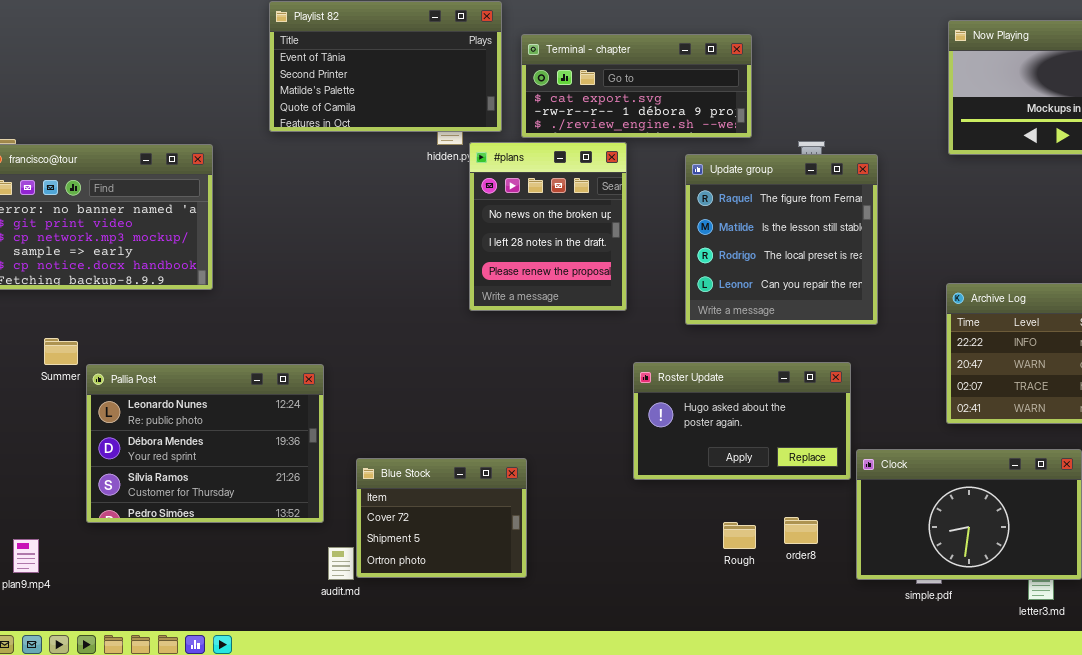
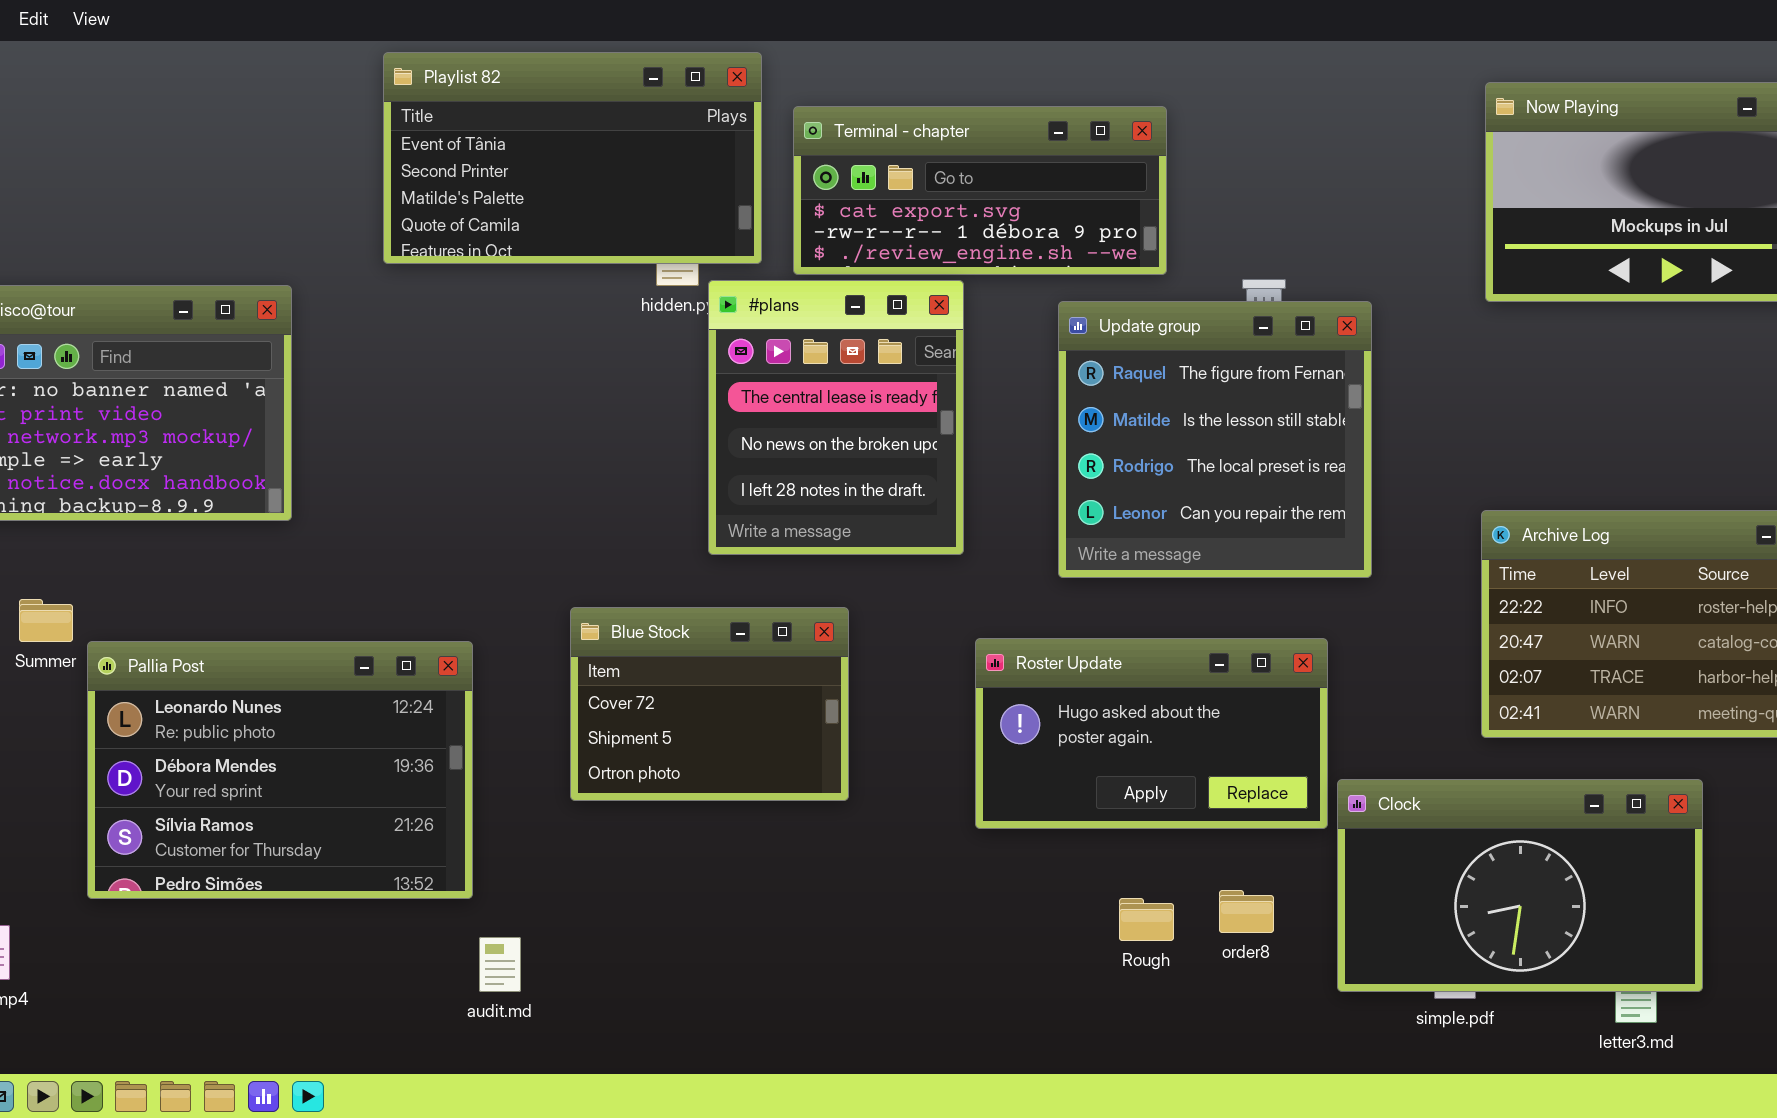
#plans: [469,142,627,311] -> [708,280,964,555], scrolled up 1 row
Blue Stock: [356,458,527,578] -> [570,607,849,801], moved

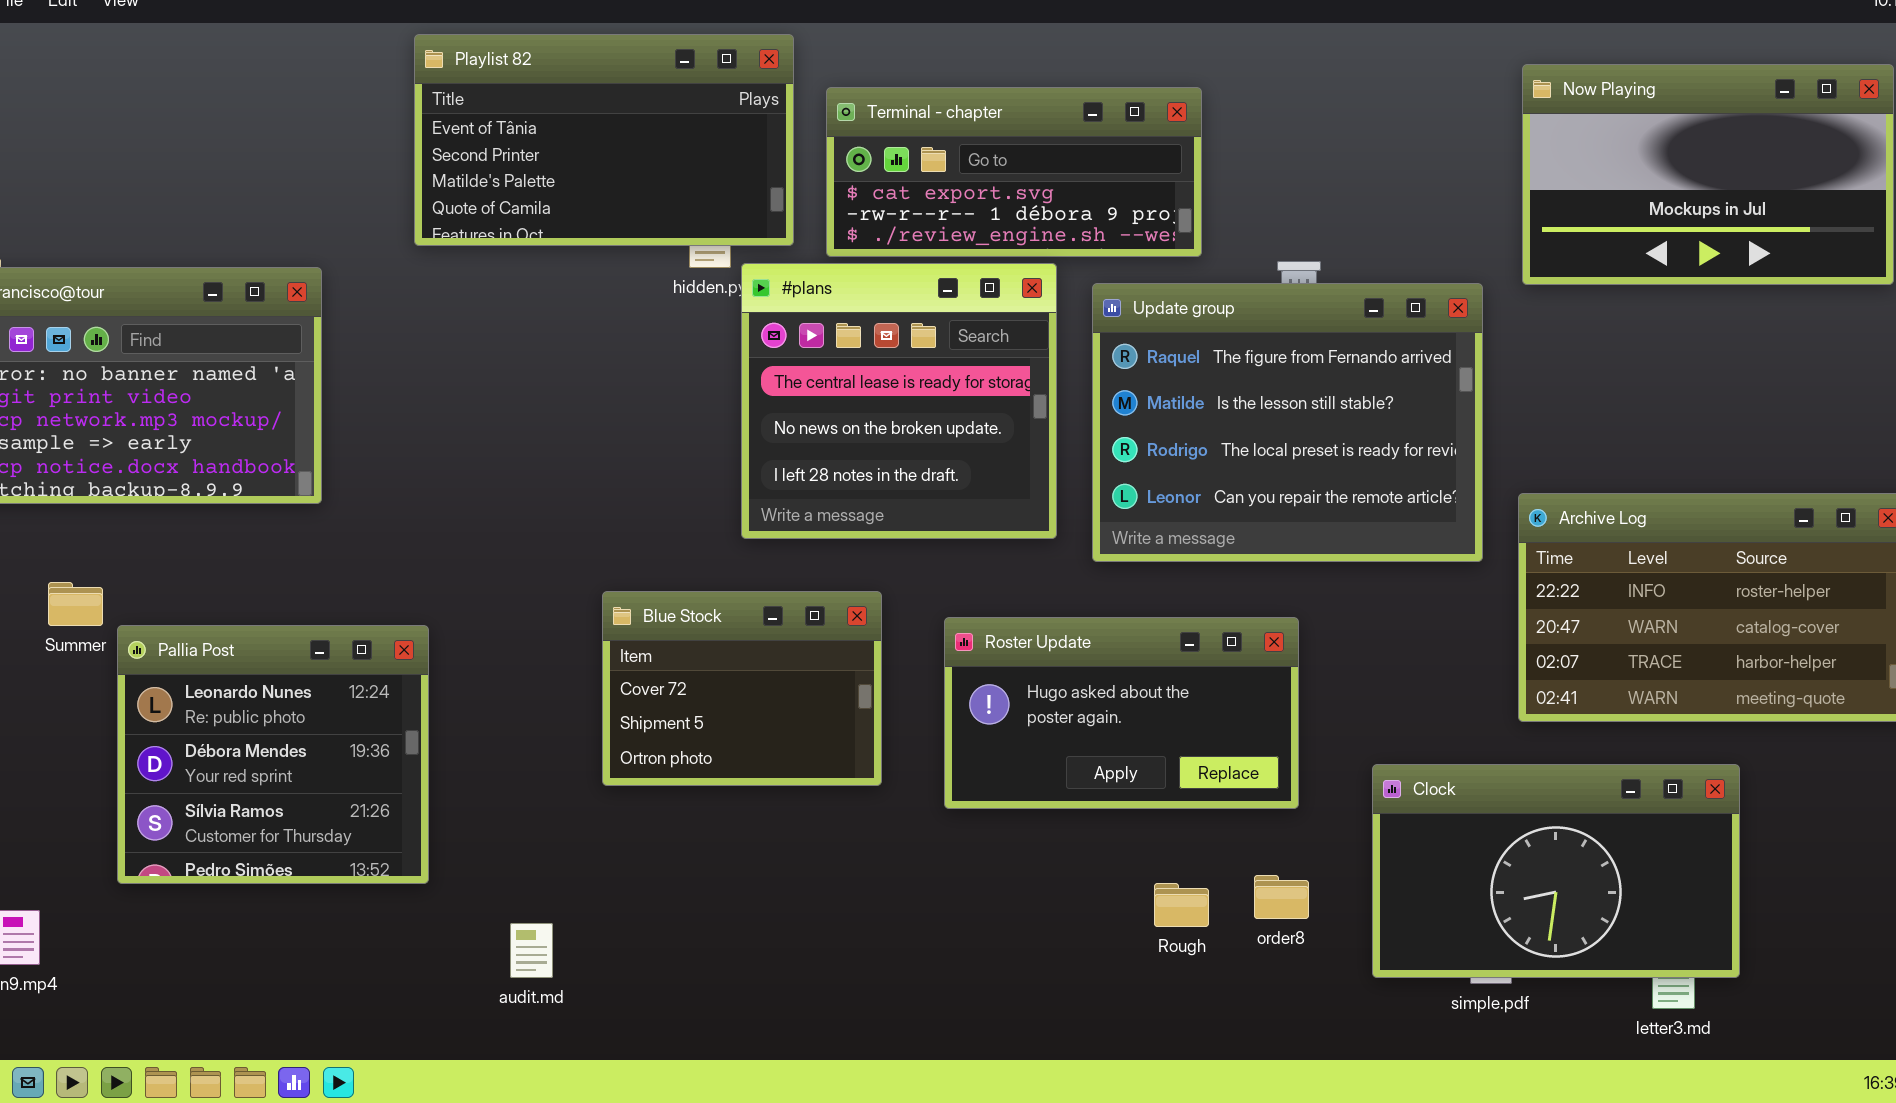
#plans: [708,280,964,555] -> [741,263,1057,539], resized
Update group: [1058,301,1372,578] -> [1092,283,1483,562], resized
Roster Update: [975,638,1328,829] -> [944,617,1299,809], moved
Pallia Post: [87,641,473,899] -> [117,625,429,884], resized

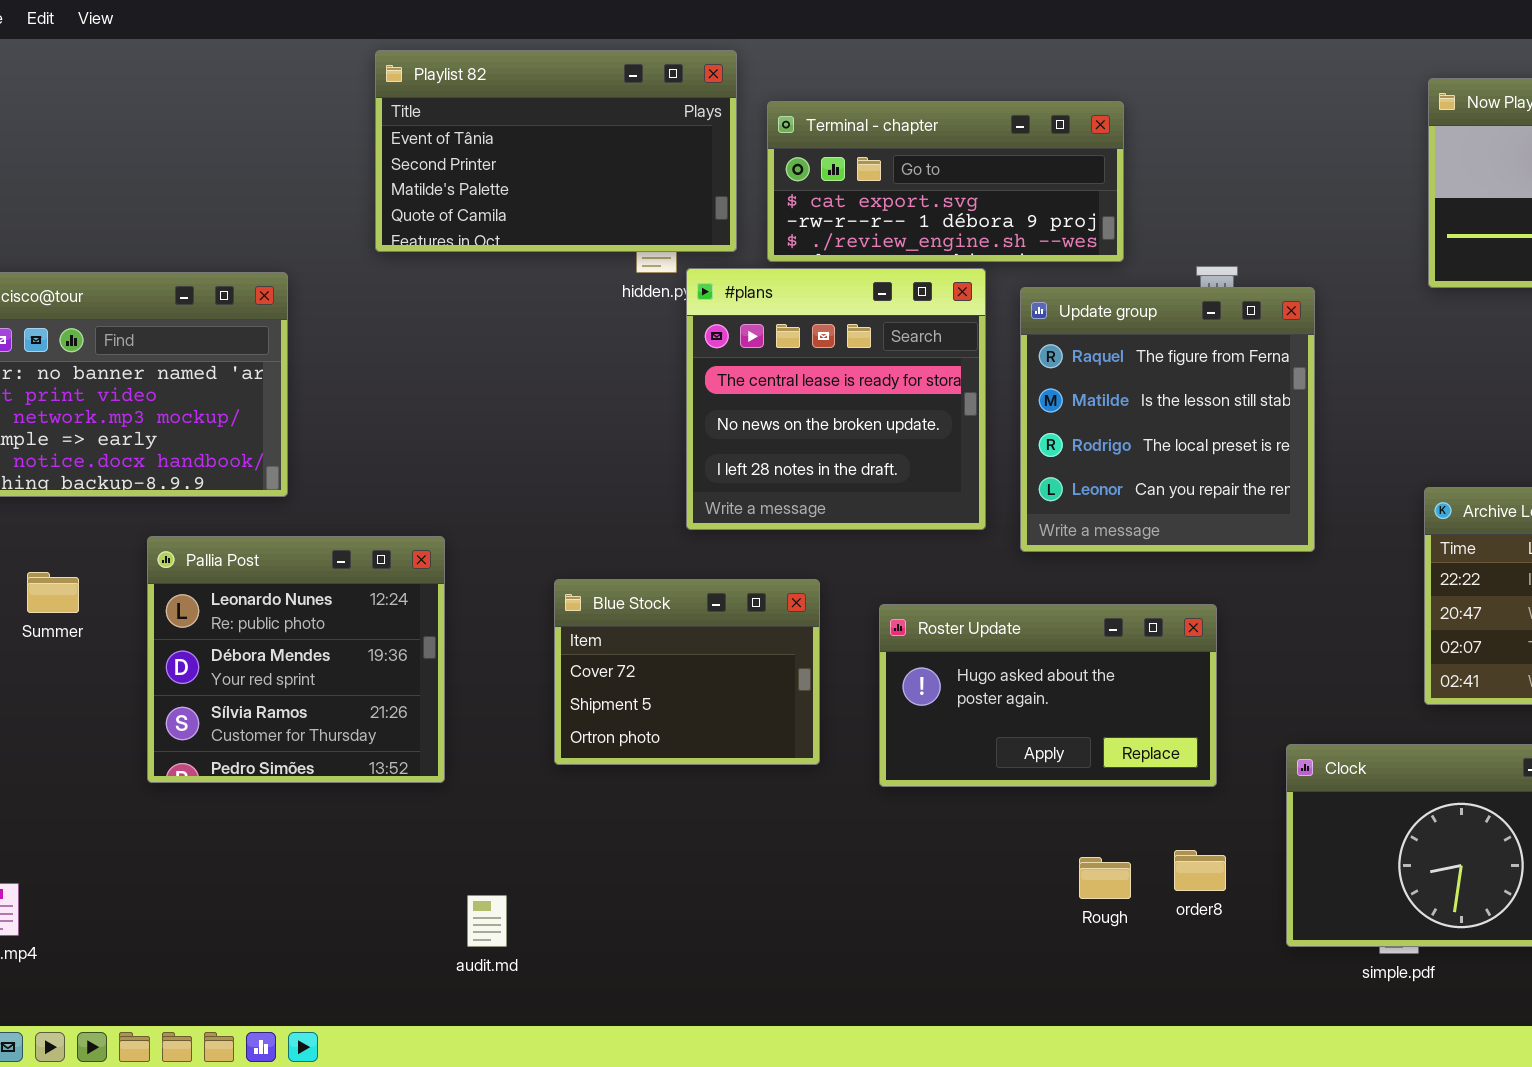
Update group: [1092,283,1483,562] -> [1020,287,1315,552], resized
Pallia Post: [117,625,429,884] -> [147,536,445,783], moved

